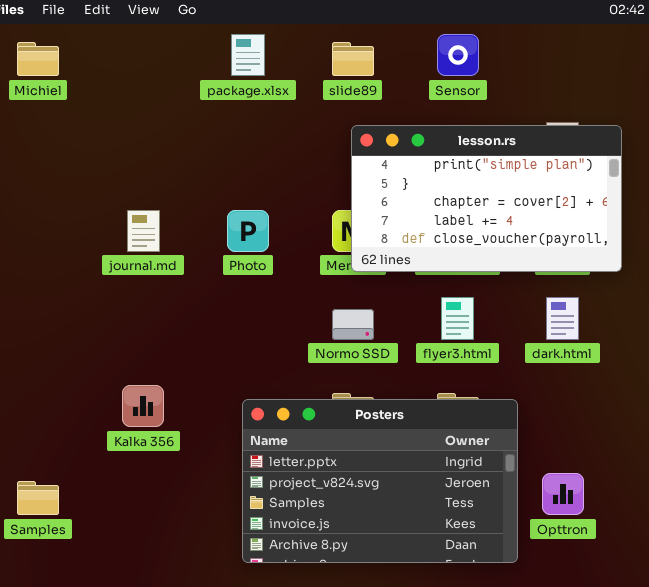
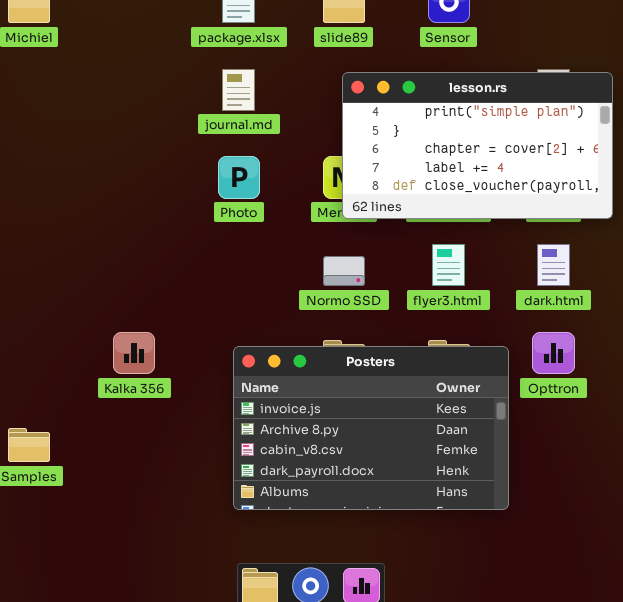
journal.md: [127,210,160,252] -> [222,69,255,111], moved
Posters: [242,399,518,563] -> [233,346,509,510], scrolled down 3 rows
Opttron: [542,473,584,515] -> [532,332,575,374], moved

